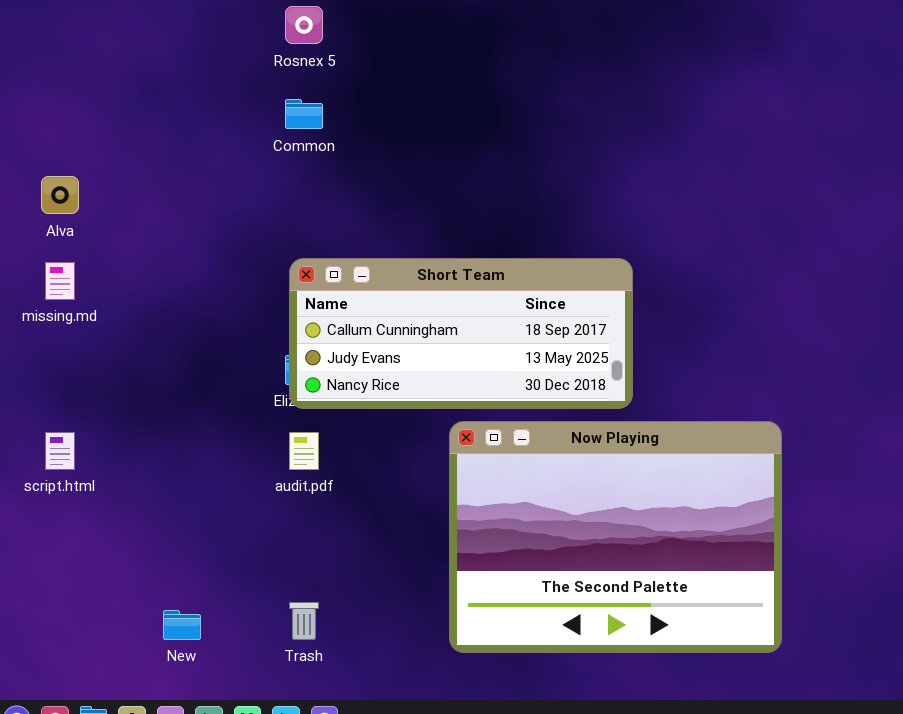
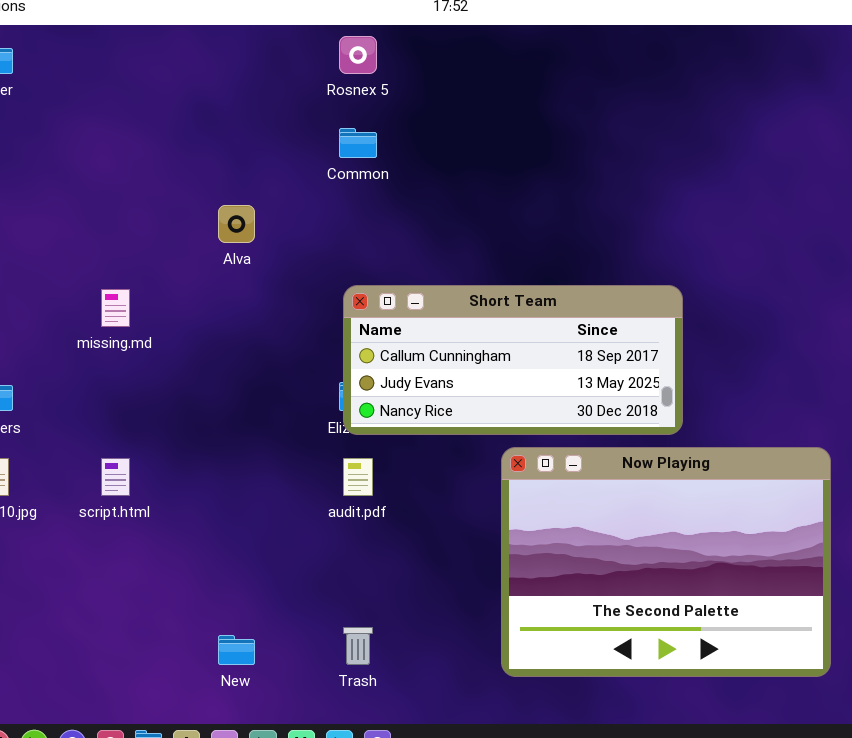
Alva: [41,176,79,214] -> [218,205,255,243], moved

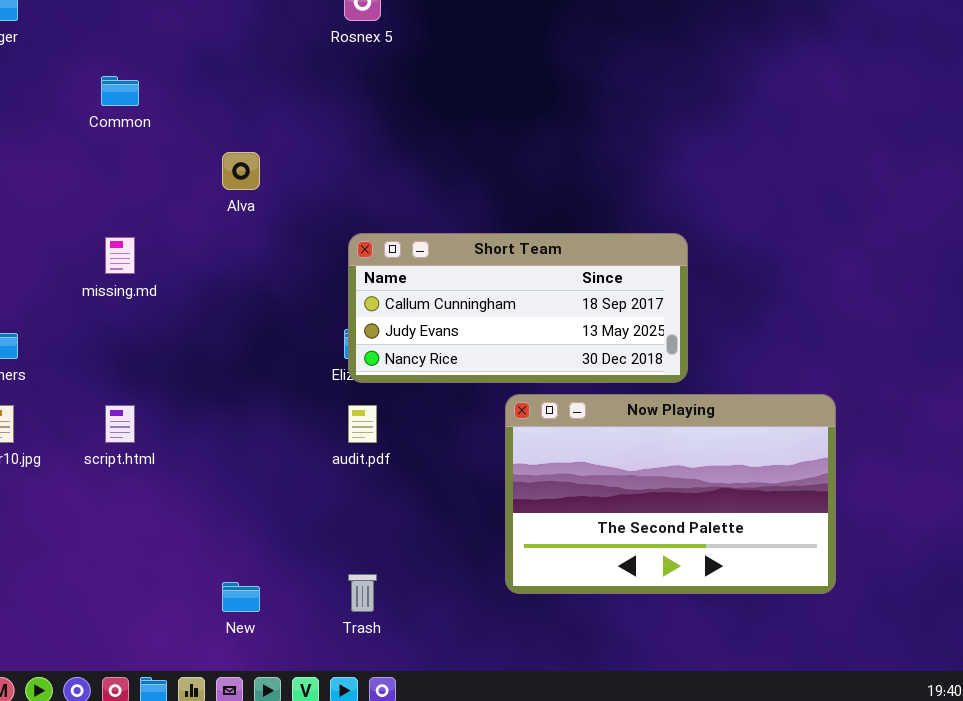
Common: [339,128,377,158] -> [101,76,139,106], moved
Now Playing: [501,447,831,677] -> [505,394,836,594], resized

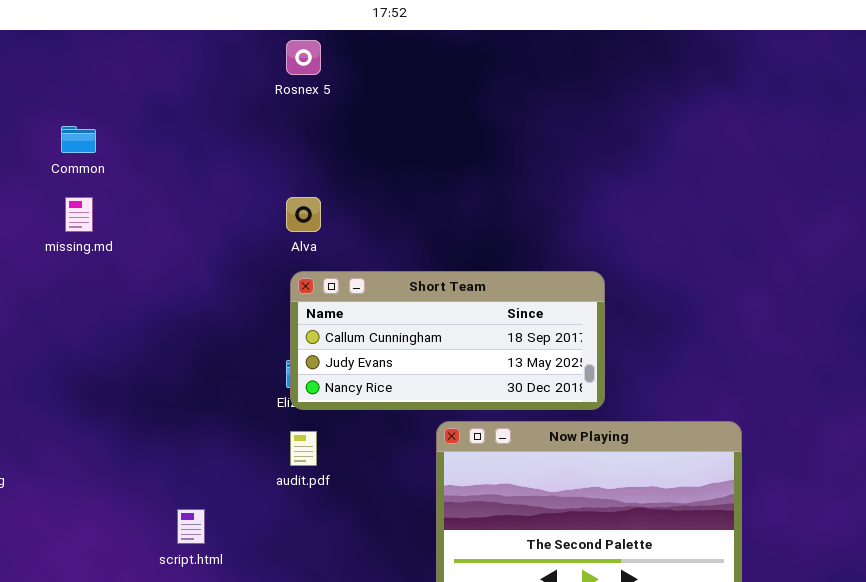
Alva: [222,152,260,190] -> [286,197,321,232], moved
missing.md: [105,237,135,274] -> [65,197,93,232], moved
script.html: [105,405,135,443] -> [177,509,205,544], moved

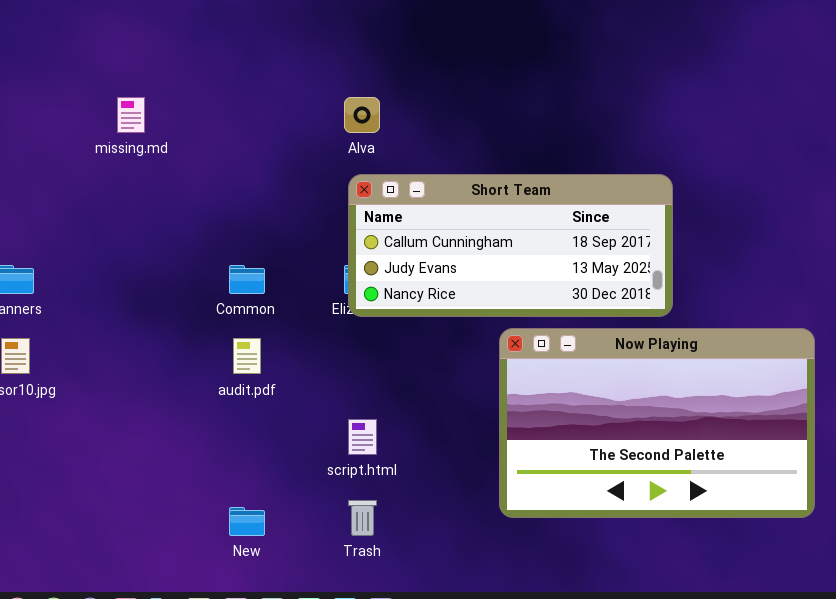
Common: [61,126,96,153] -> [229,265,265,294], moved
audit.pdf: [290,431,317,466] -> [233,338,261,374], moved
script.html: [177,509,205,544] -> [348,419,377,455], moved

